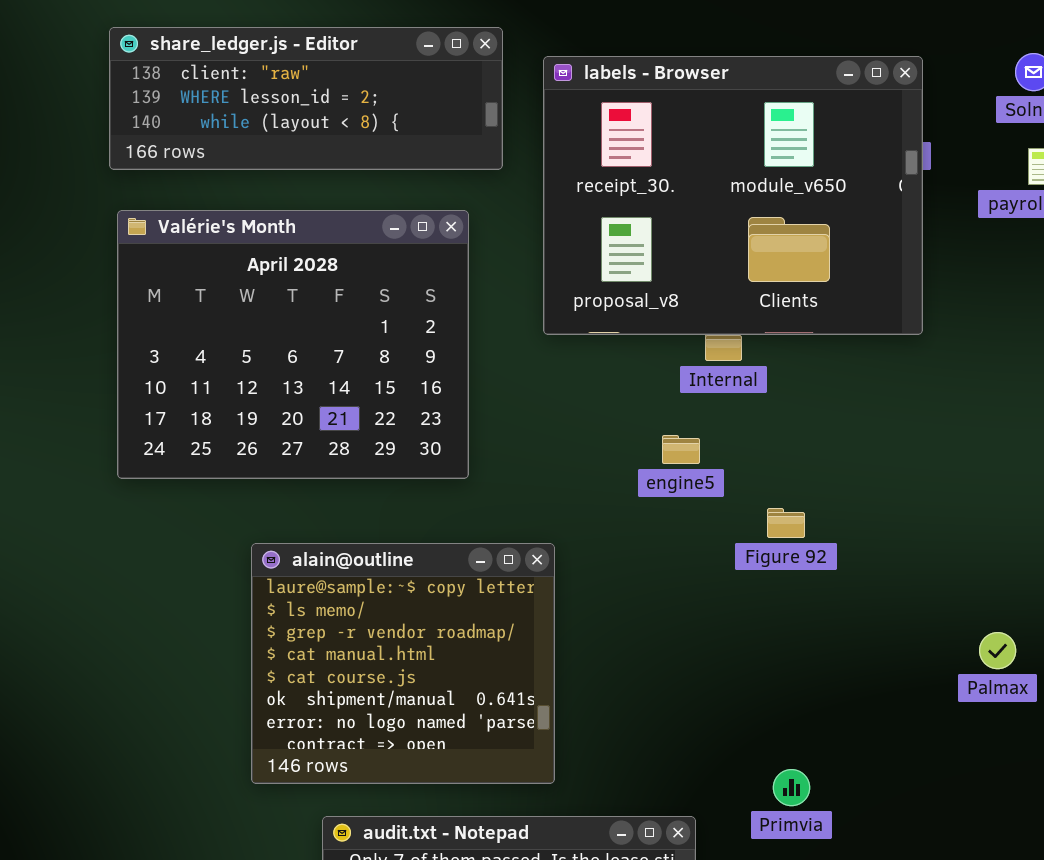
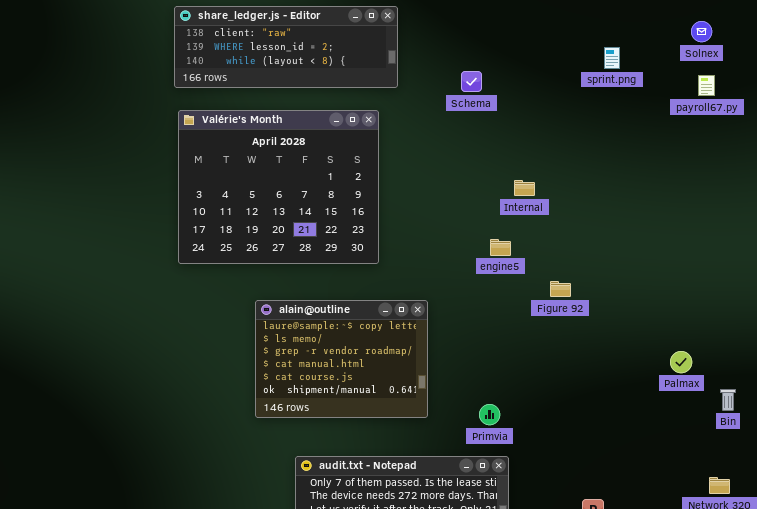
labels - Browser: [543,56,923,335] -> none, closed
alain@outline: [251,543,555,784] -> [255,300,428,418], resized
Primvia: [773,769,810,806] -> [479,404,500,425], moved

